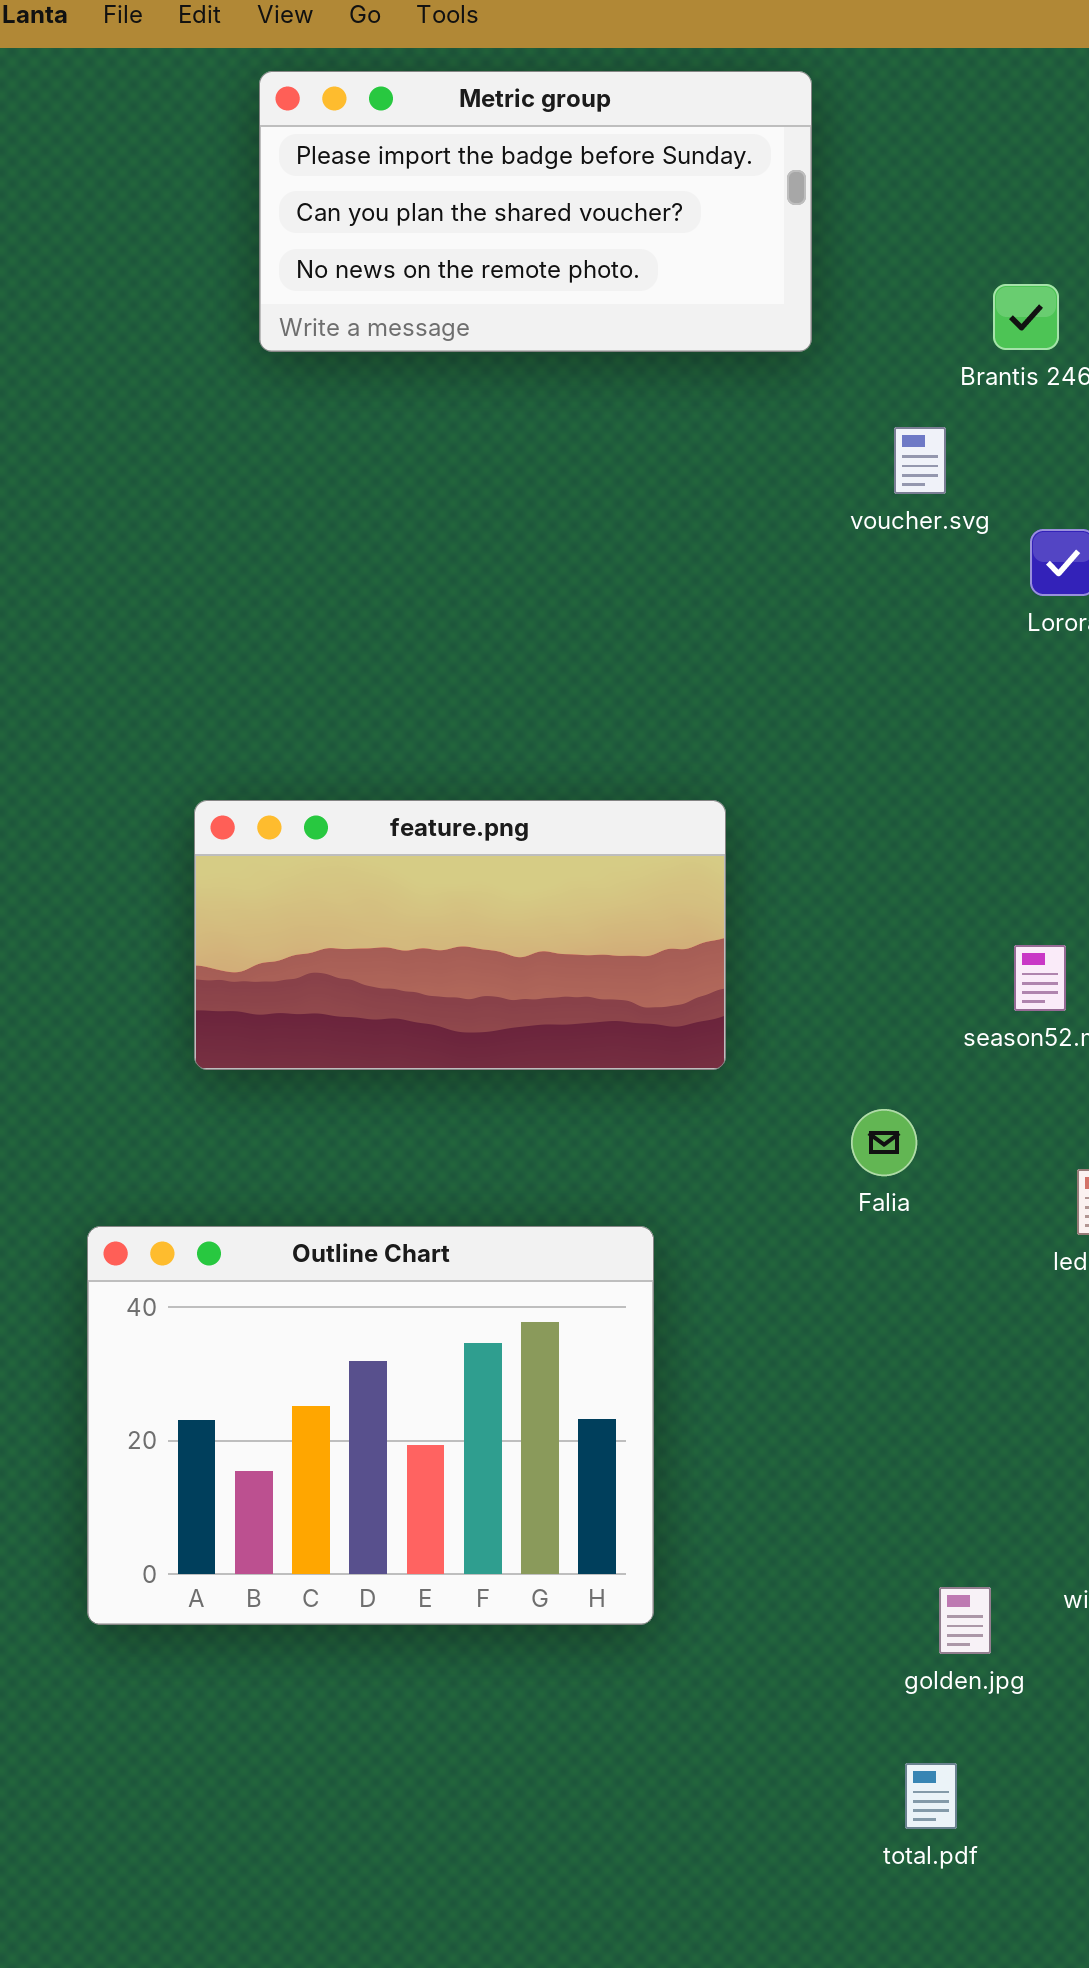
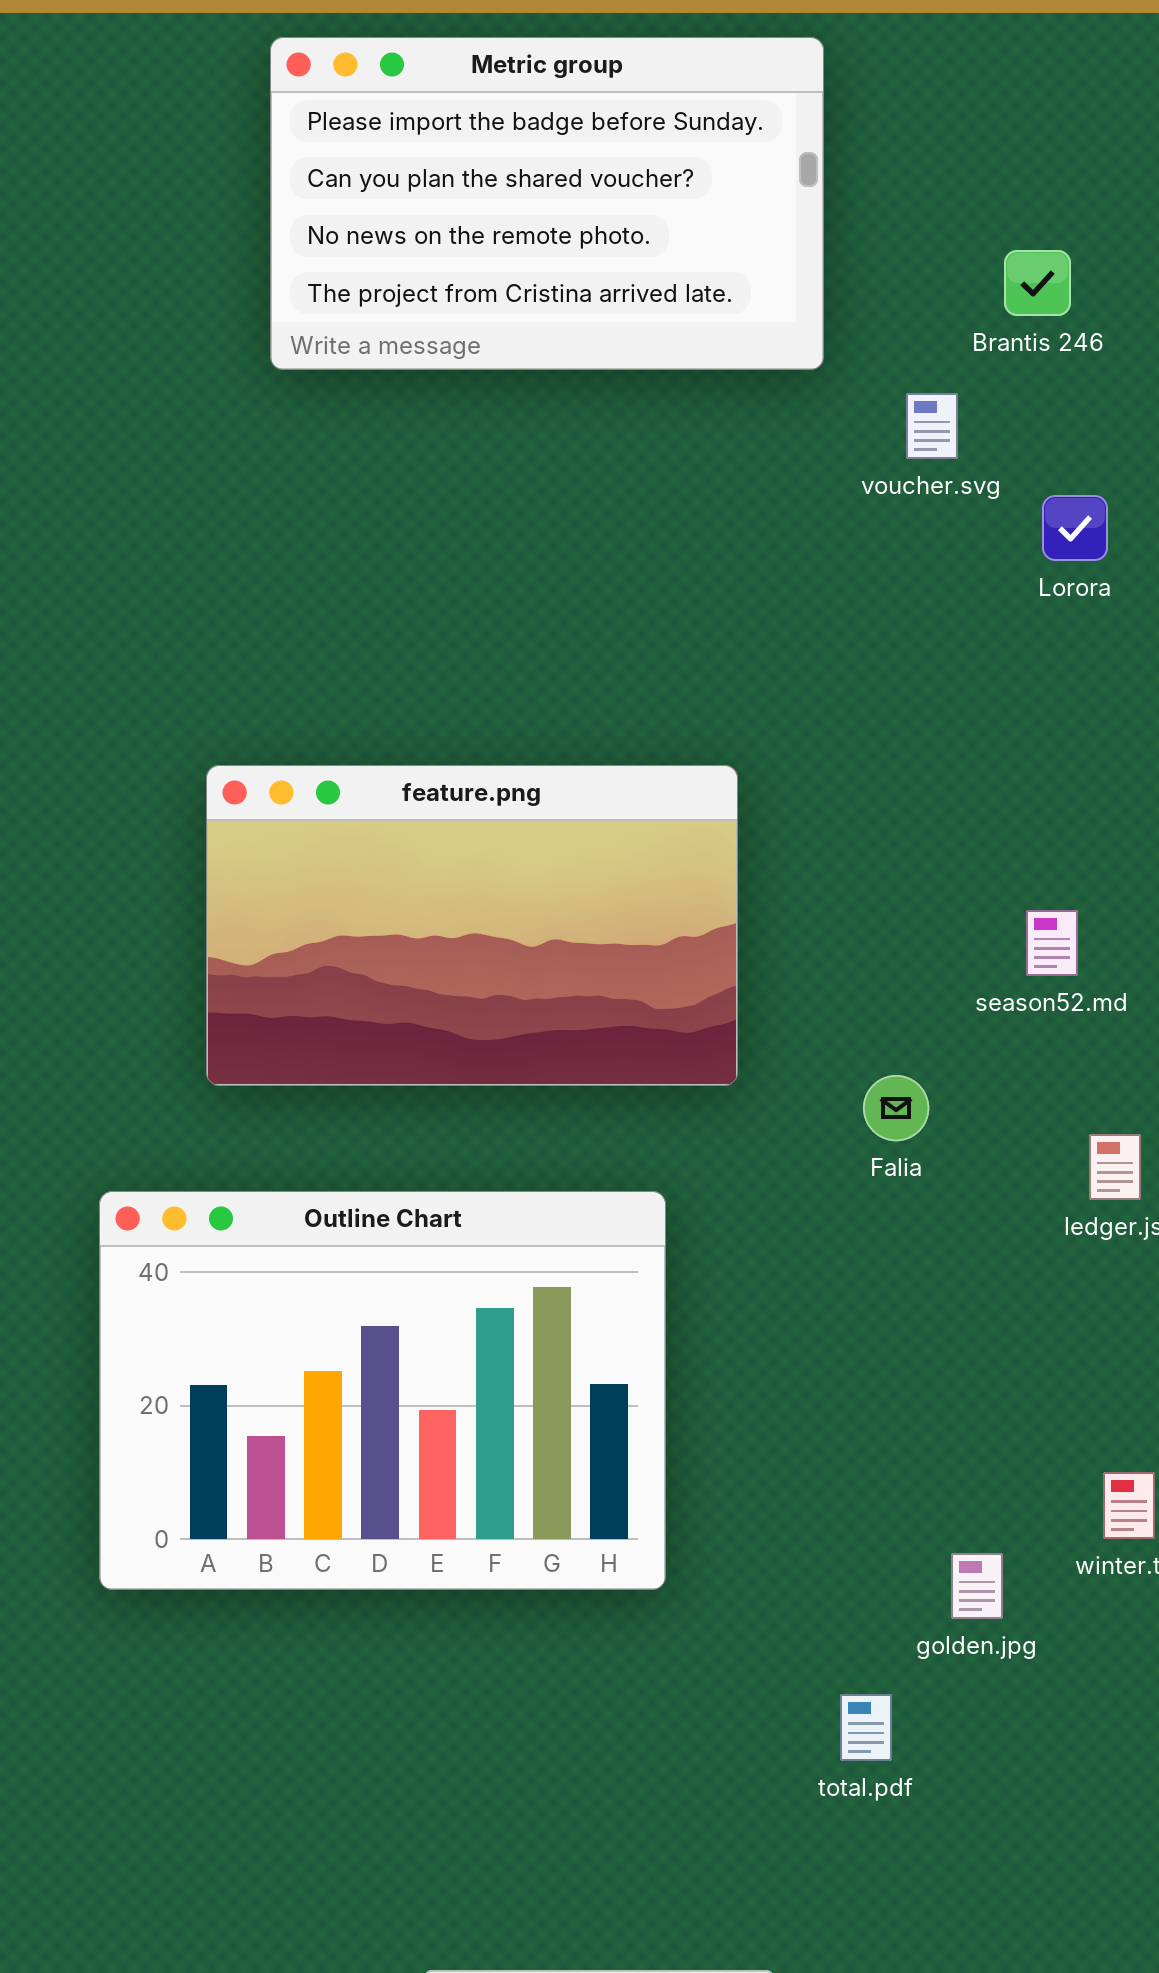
Metric group: [259,71,812,352] -> [270,37,824,370], resized
feature.png: [194,800,726,1070] -> [206,765,738,1086], resized
total.pdf: [905,1763,957,1829] -> [840,1694,892,1761], moved

